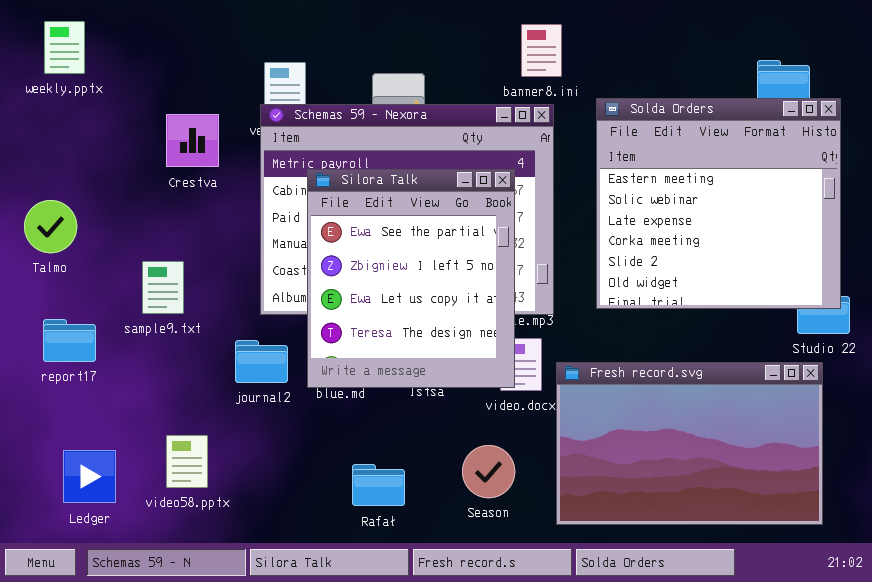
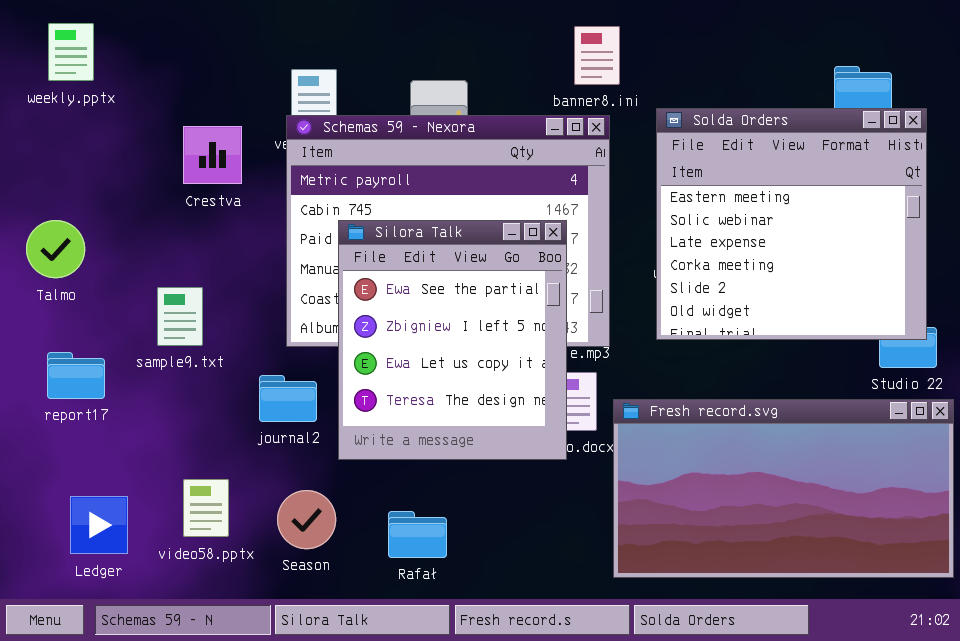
Silora Talk: [307,169,515,388] -> [338,220,567,460], moved
Fresh record.svg: [556,362,823,525] -> [613,399,954,578], resized
Season: [462,445,515,498] -> [277,490,336,549], moved

